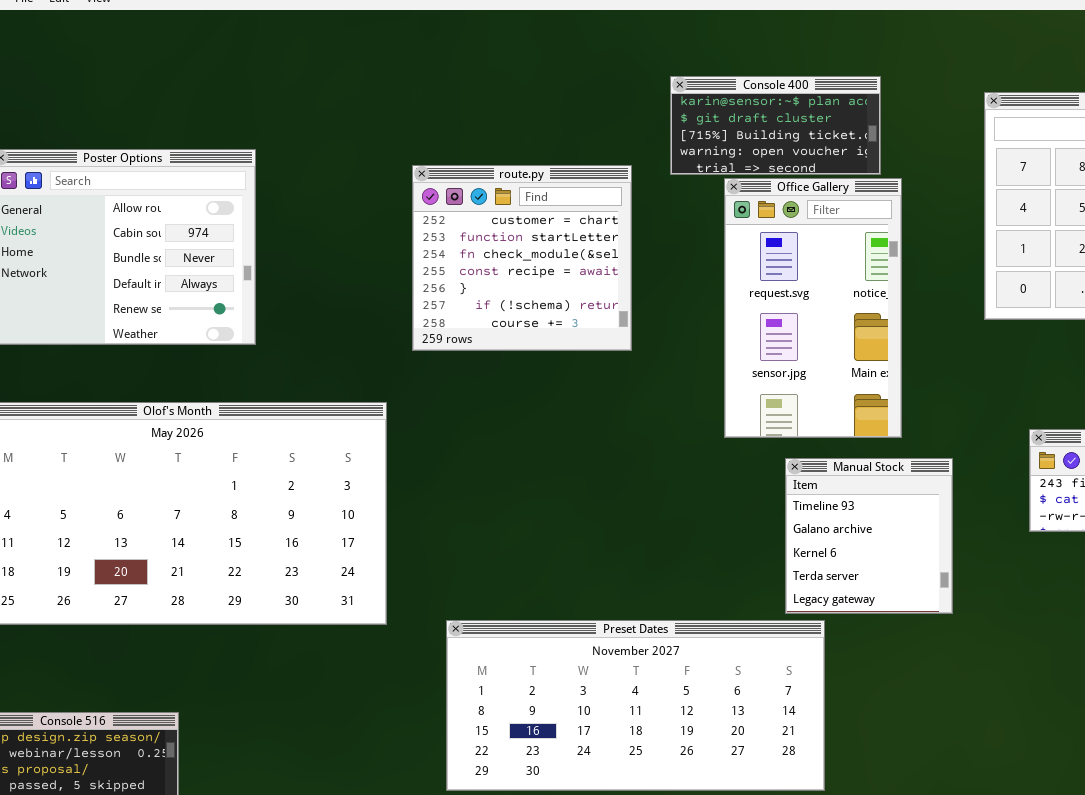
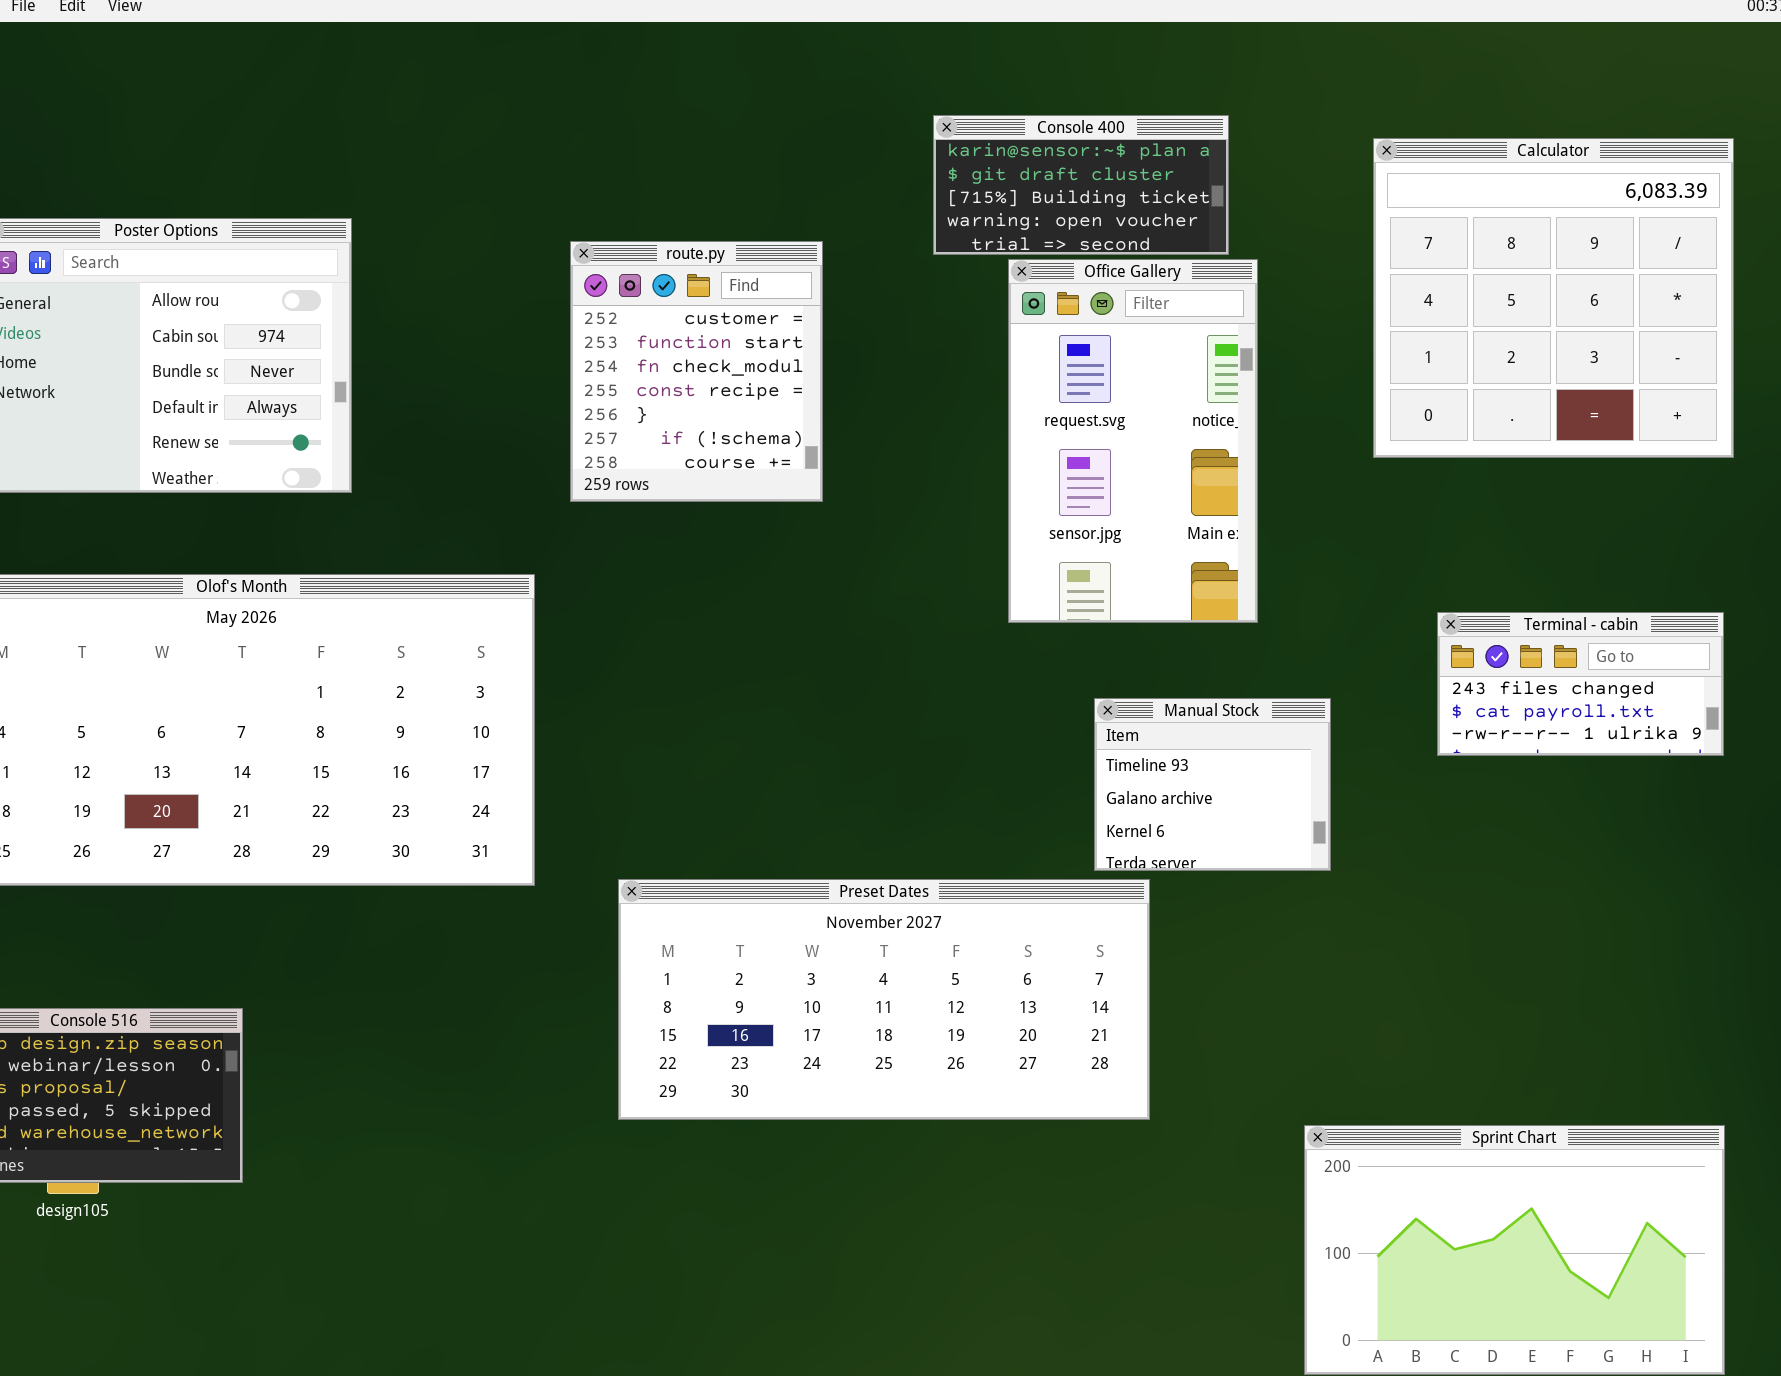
route.py: [412,165,632,351] -> [570,241,823,502], resized
Manual Stock: [785,458,953,614] -> [1094,698,1331,871], resized

